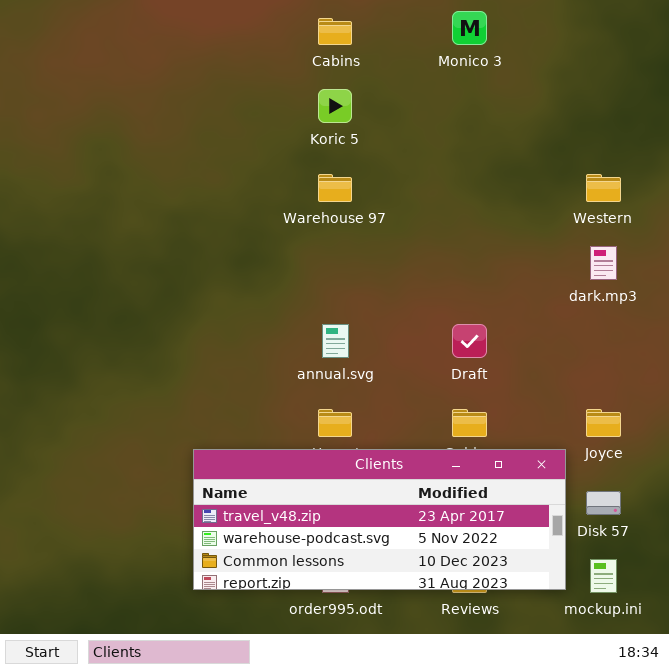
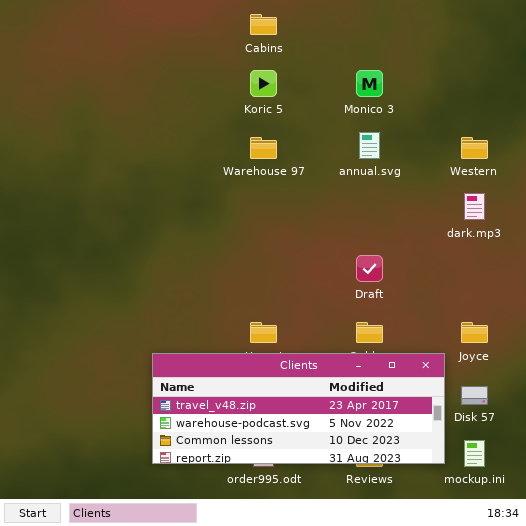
Monico 3: [452,11,487,45] -> [356,70,383,97], moved
annual.svg: [322,324,349,358] -> [359,132,380,159], moved

